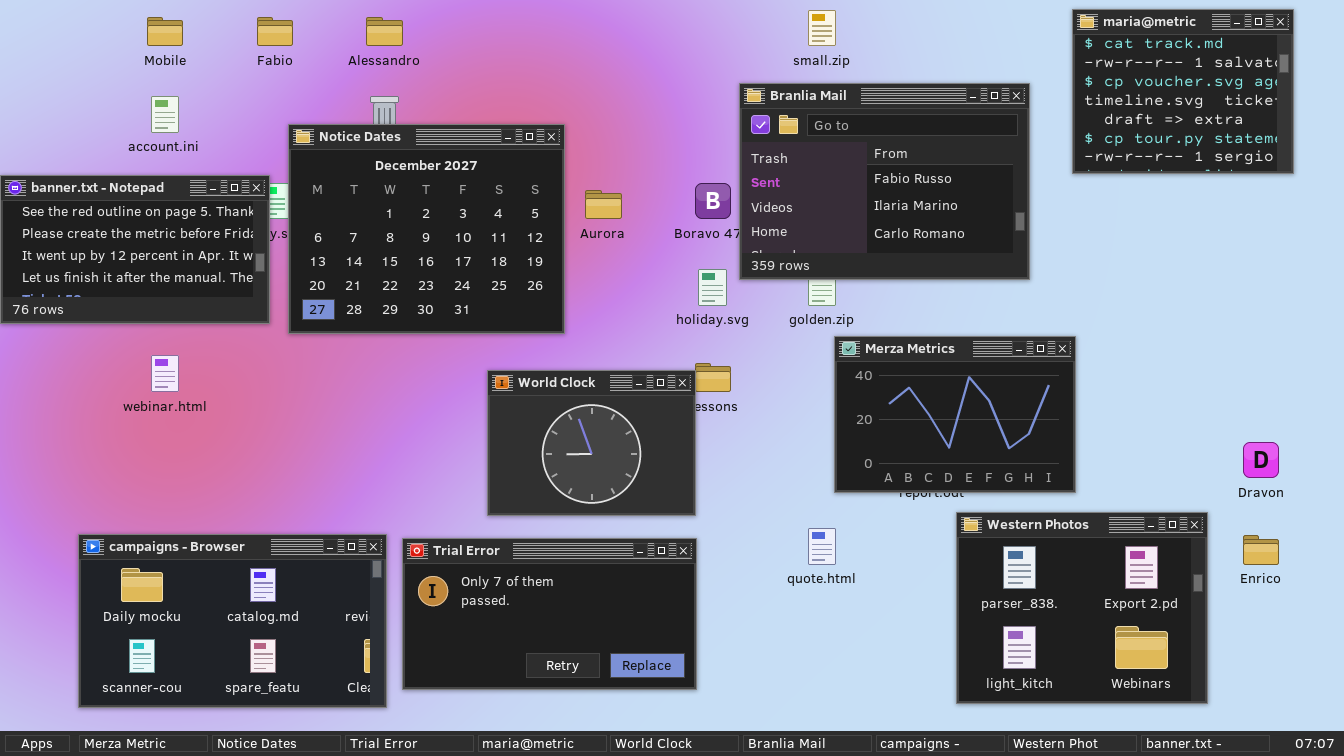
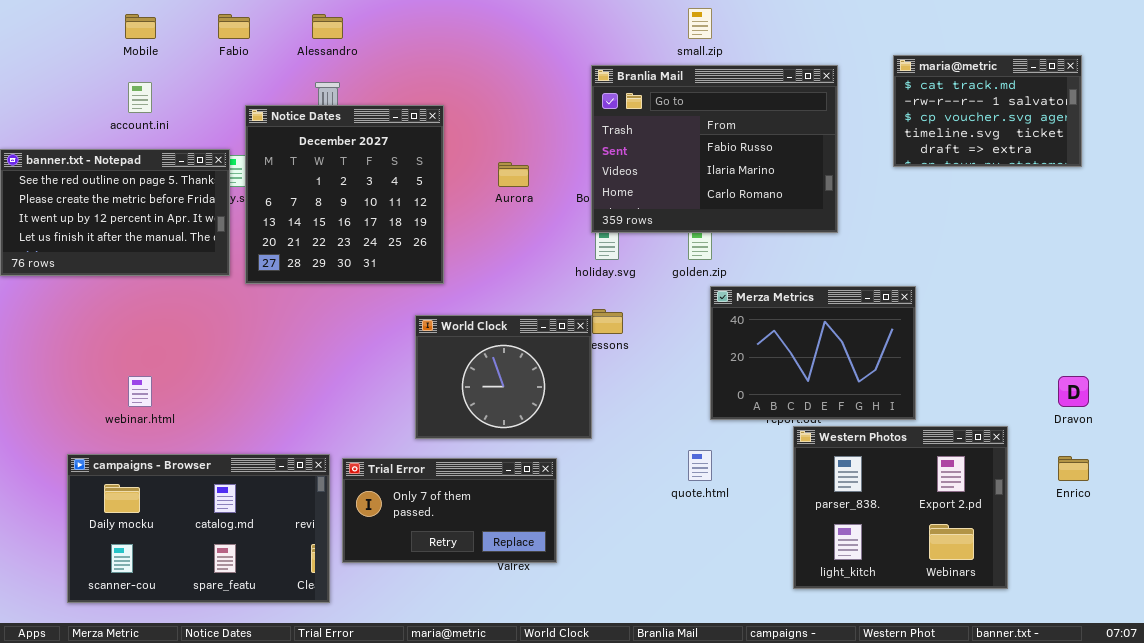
maria@metric: [1072,9,1294,174] -> [893,55,1082,167], moved, resized
Branlia Mail: [739,83,1030,280] -> [591,65,838,233], moved
Notice Dates: [288,124,565,334] -> [245,105,444,284], resized
webinar.html: [151,355,179,392] -> [128,376,152,407], moved
Western Photos: [956,512,1208,704] -> [793,426,1008,589], moved
Trial Error: [402,538,697,690] -> [342,458,557,563], resized

